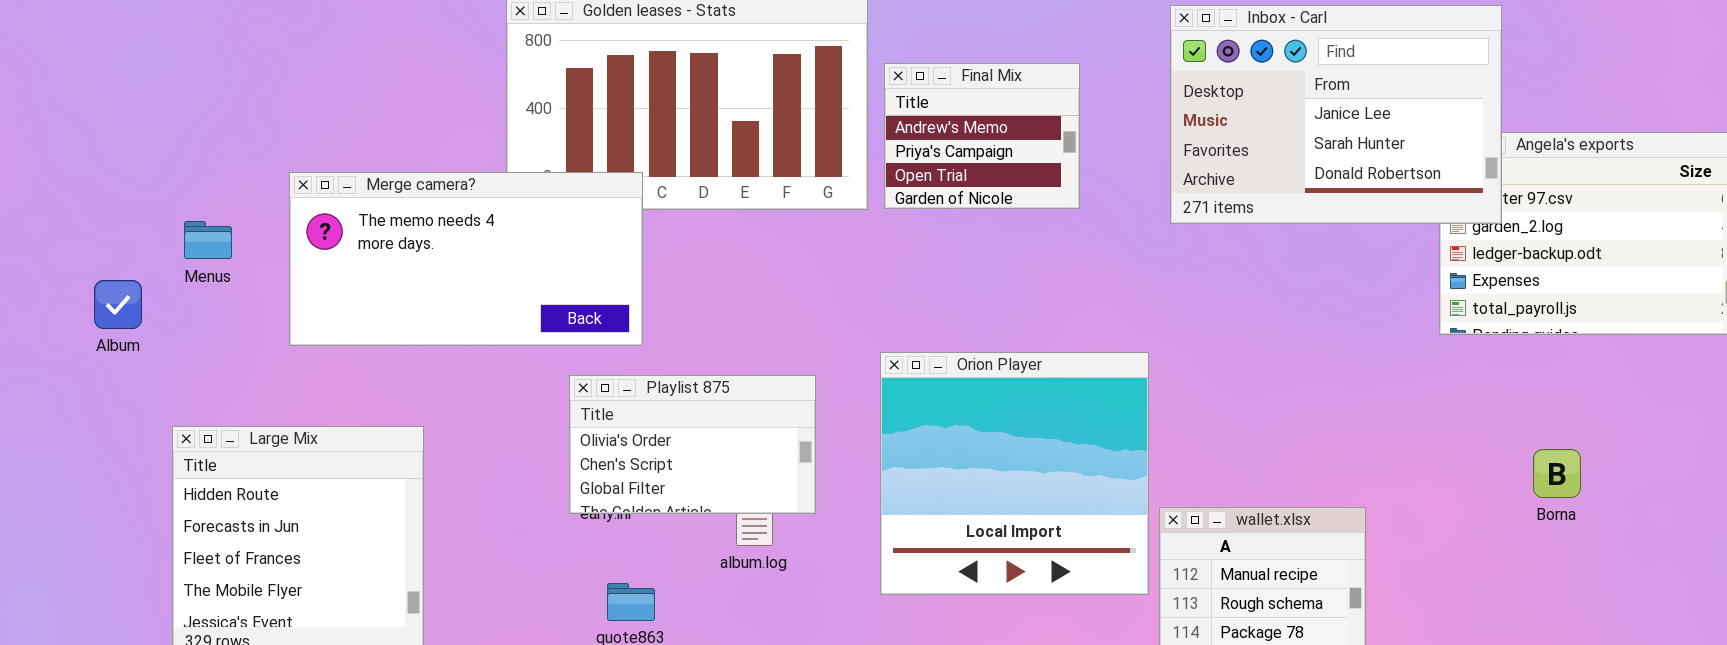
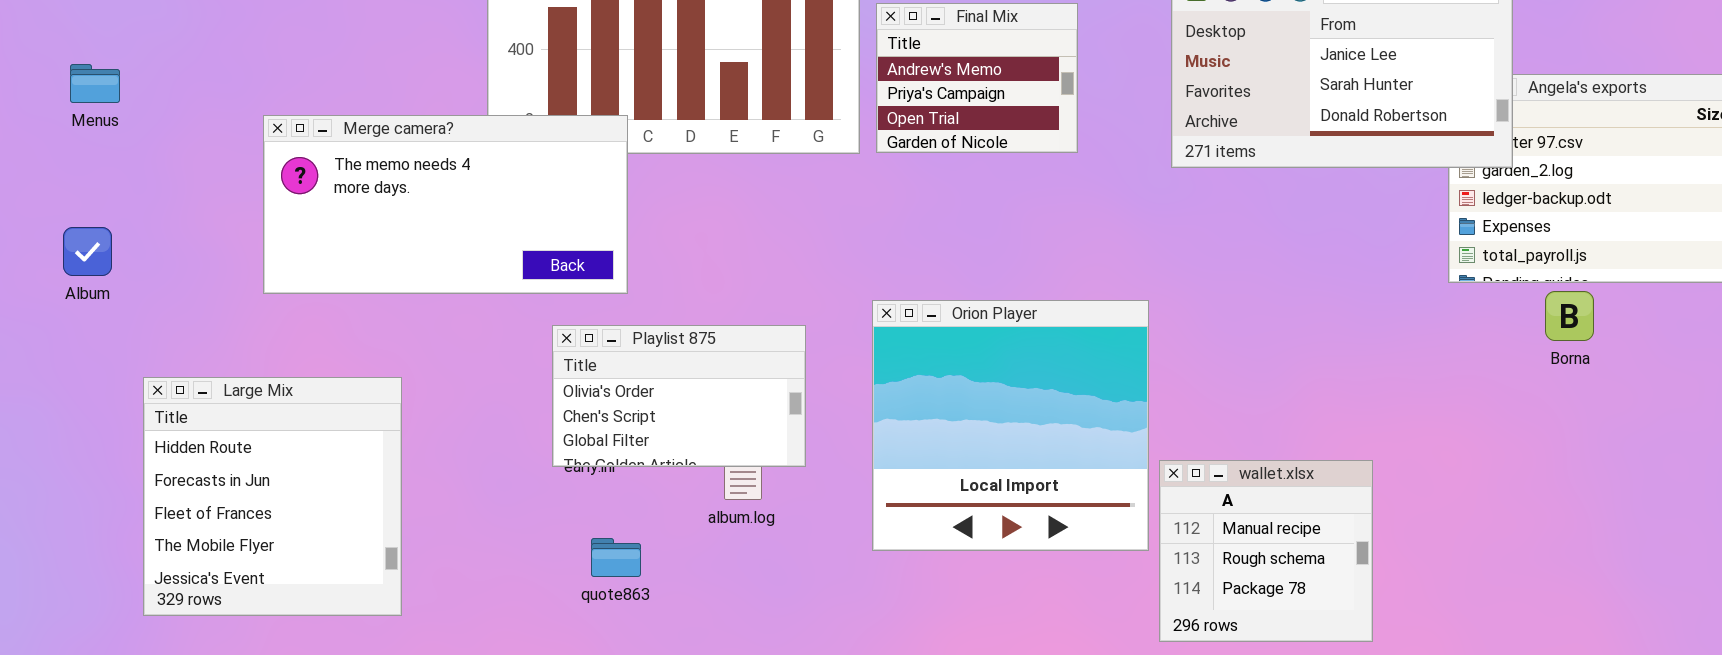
Menus: [184,221,232,259] -> [70,64,120,103], moved
Borna: [1533,449,1581,498] -> [1545,291,1594,341], moved

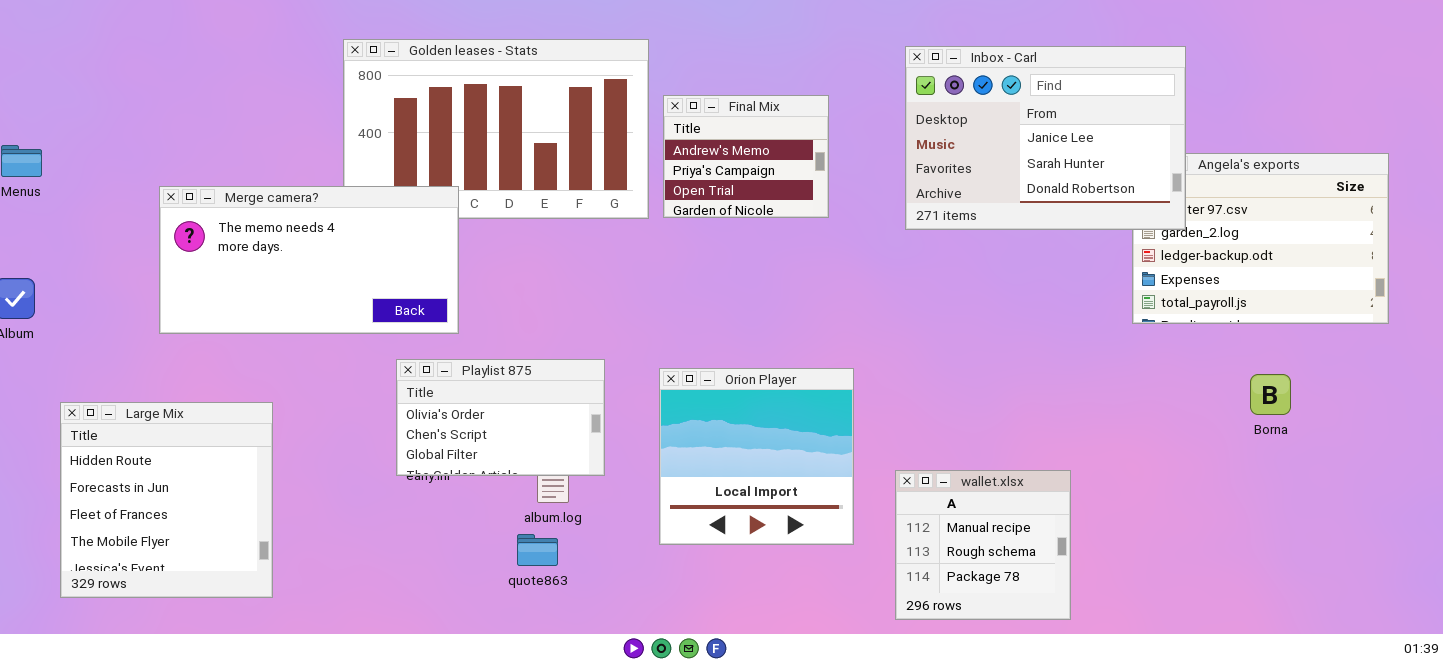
Borna: [1545,291,1594,341] -> [1250,374,1291,415], moved
Orion Player: [872,300,1149,551] -> [659,368,854,545], resized
quote863: [591,538,641,577] -> [517,534,558,566], moved

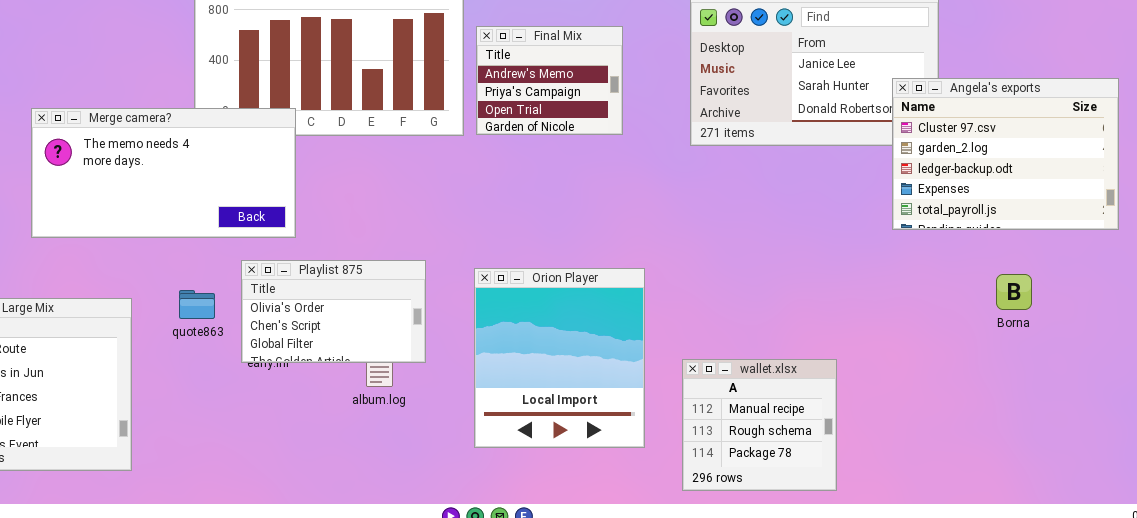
Angela's exports: [1132,153,1389,324] -> [892,78,1119,230], raised
Orion Player: [659,368,854,545] -> [474,268,645,448], resized
quote863: [517,534,558,566] -> [179,290,215,319], moved

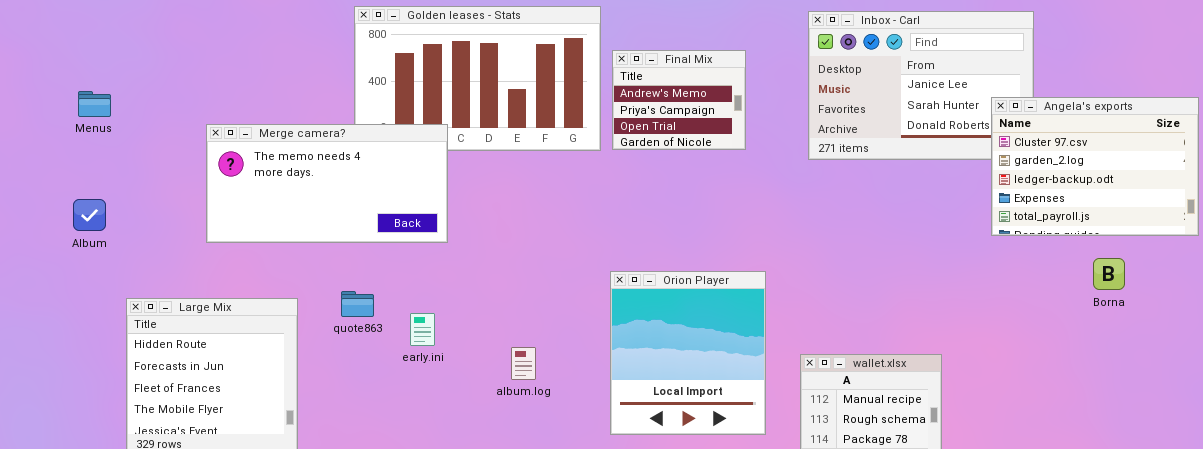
Playlist 875: [241,260,426,363] -> none, closed
Borna: [996,274,1032,310] -> [1093,258,1125,290], moved

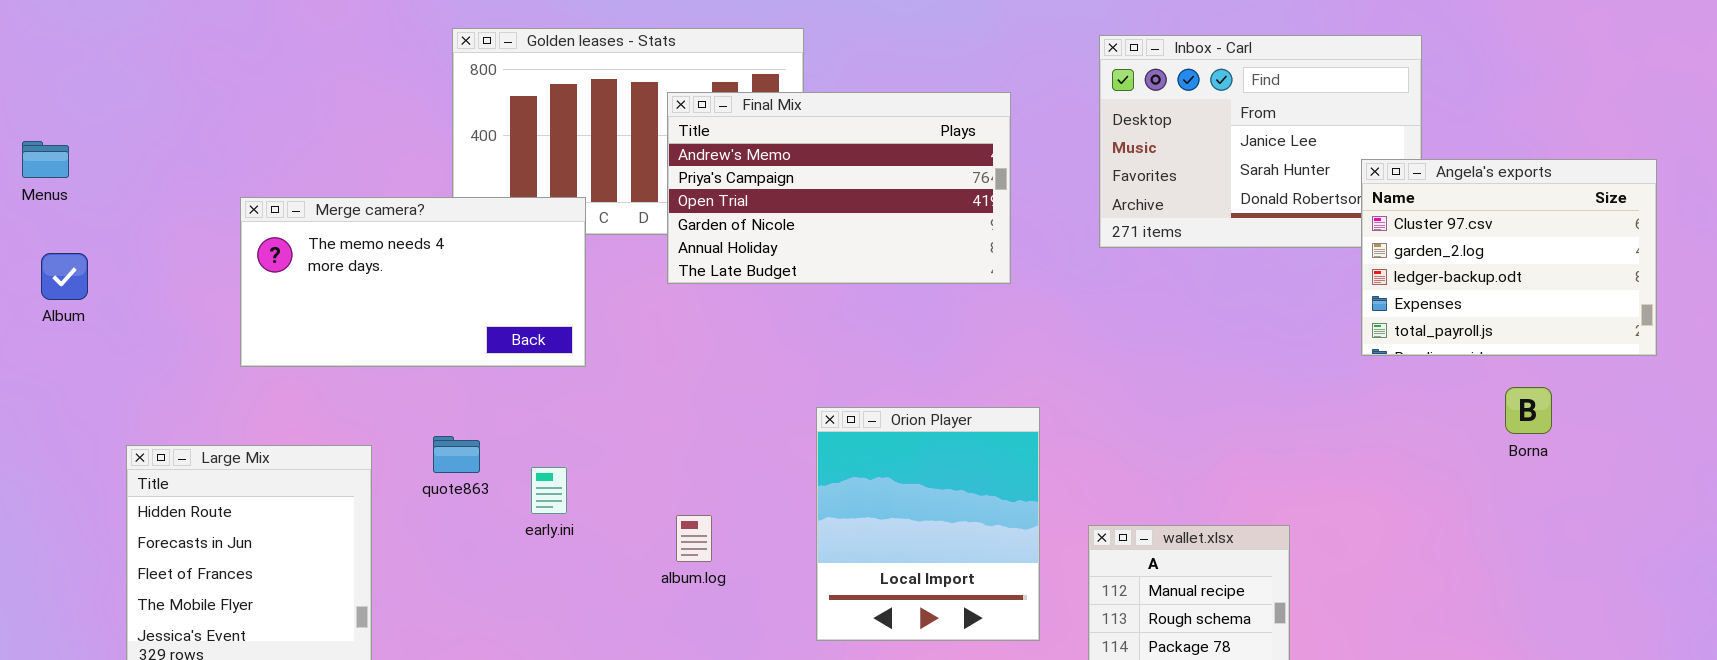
Final Mix: [612,50,746,150] -> [667,92,1011,284], resized
Menus: [78,91,111,117] -> [22,141,69,178], moved
Album: [73,199,106,231] -> [41,253,88,300], moved

